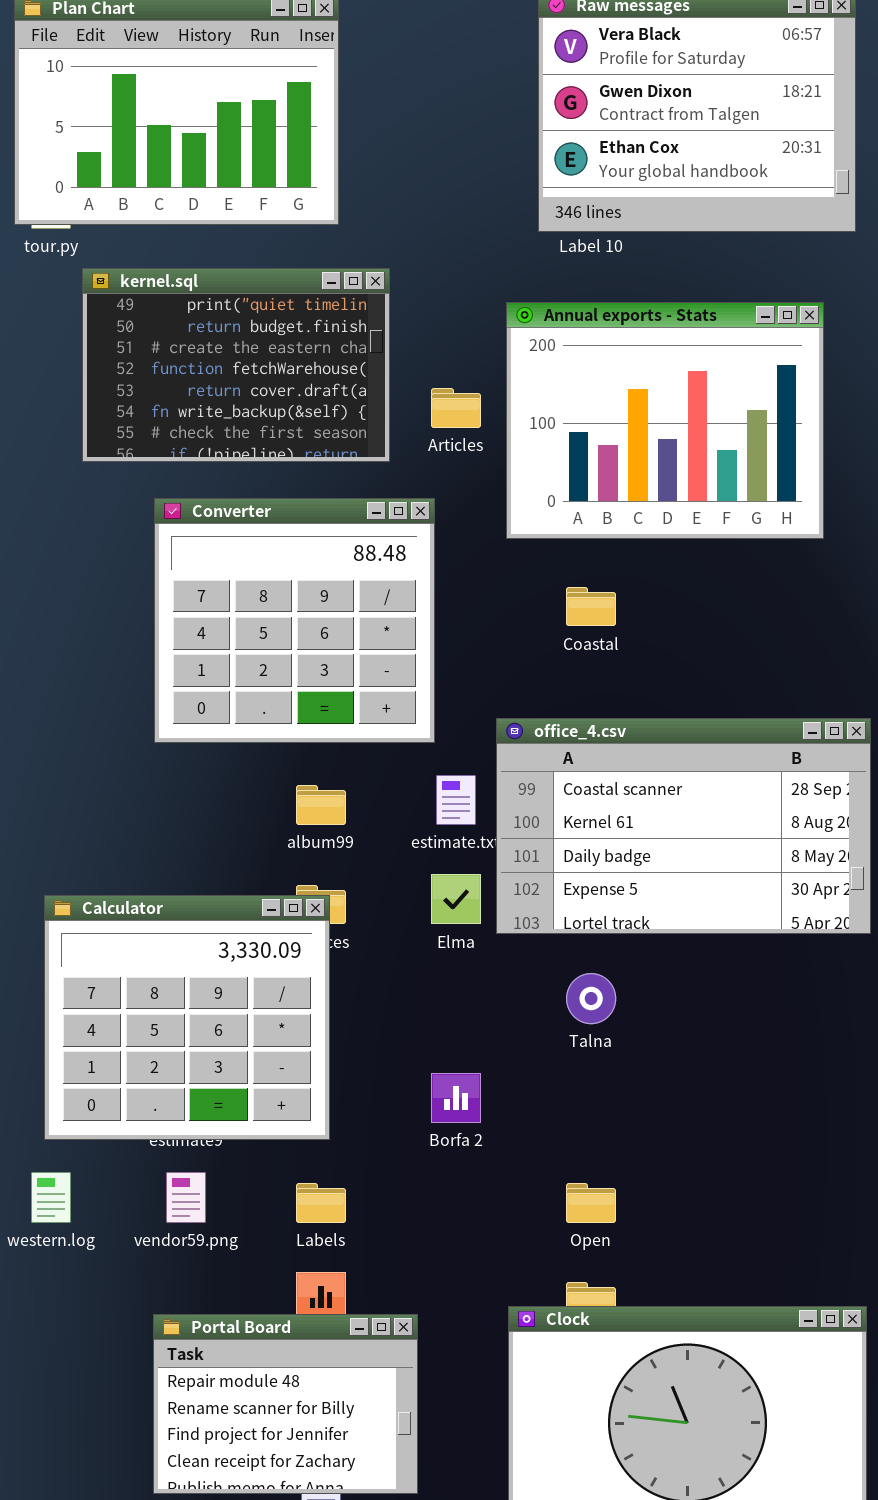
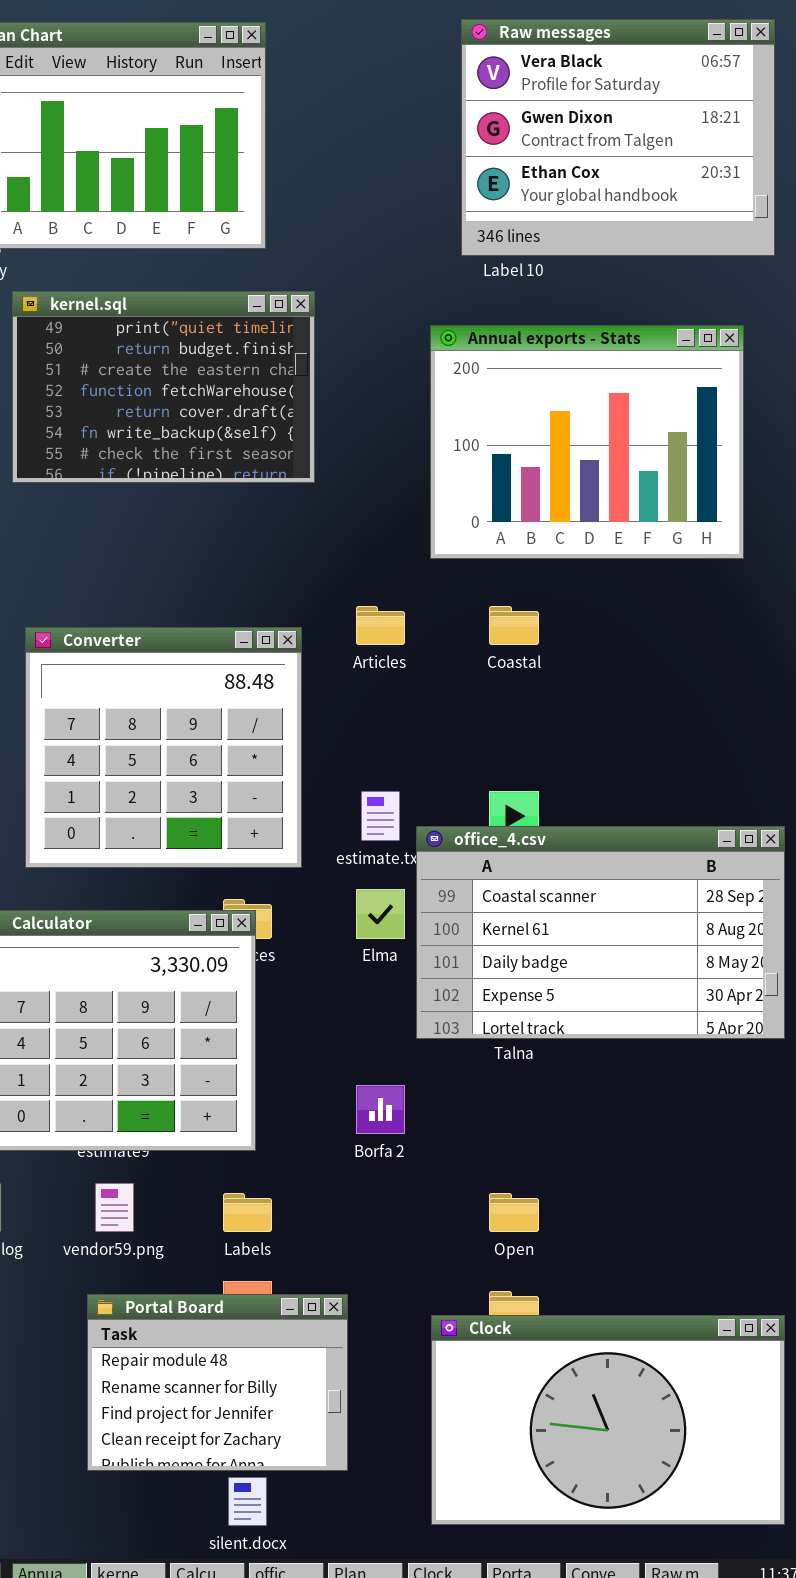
Articles: [431,388,481,428] -> [356,606,405,645], moved
Converter: [154,498,435,743] -> [25,627,302,868], moved
office_4.csv: [496,718,871,934] -> [416,826,785,1039], moved
Portal Board: [153,1314,418,1494] -> [87,1294,348,1471], moved

